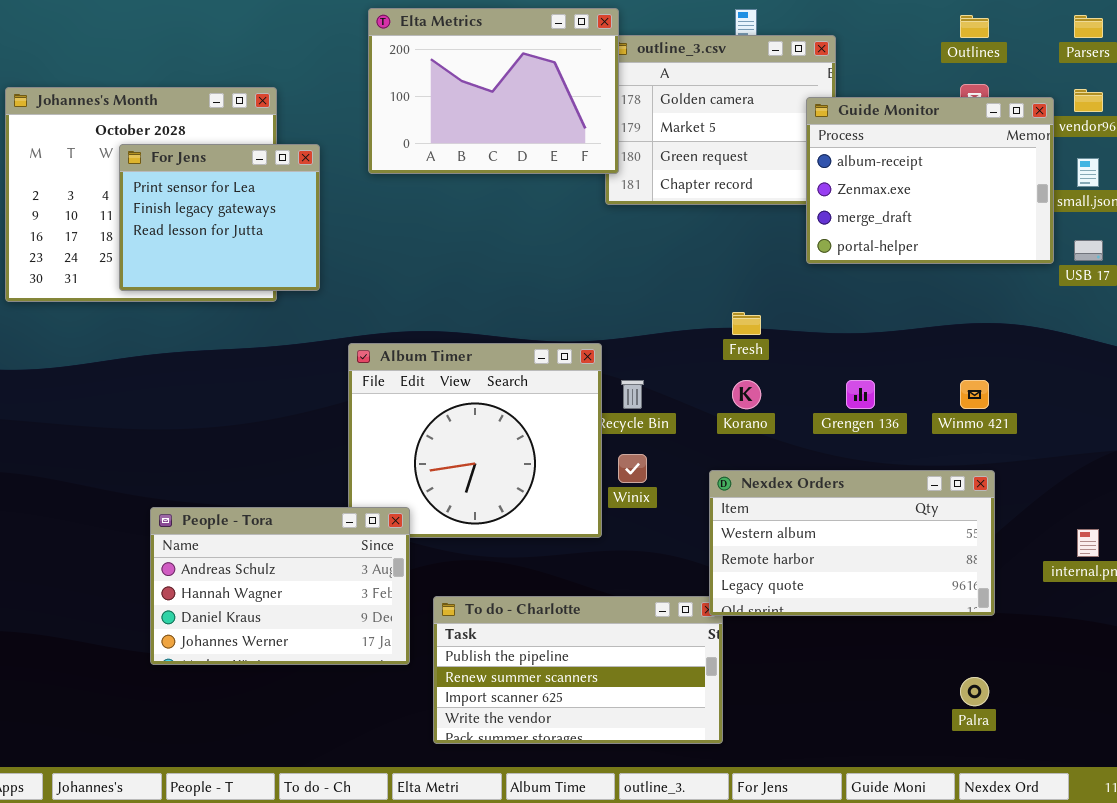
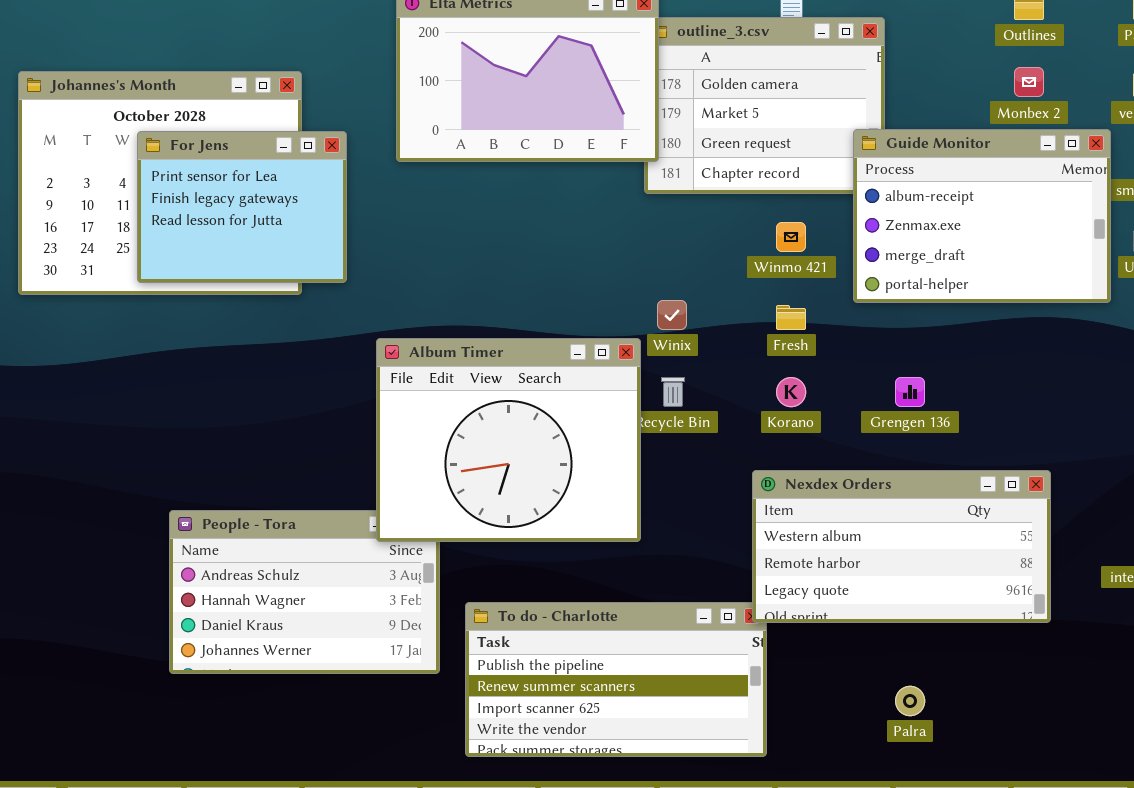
Guide Monitor: [806,97,1054,264] -> [853,129,1111,303], moved
Album Timer: [348,343,602,538] -> [376,338,641,542], raised
Winmo 421: [960,380,989,409] -> [776,222,806,252], moved
Winix: [618,454,647,483] -> [657,300,687,330], moved
Palra: [960,677,989,706] -> [895,686,925,716], moved

